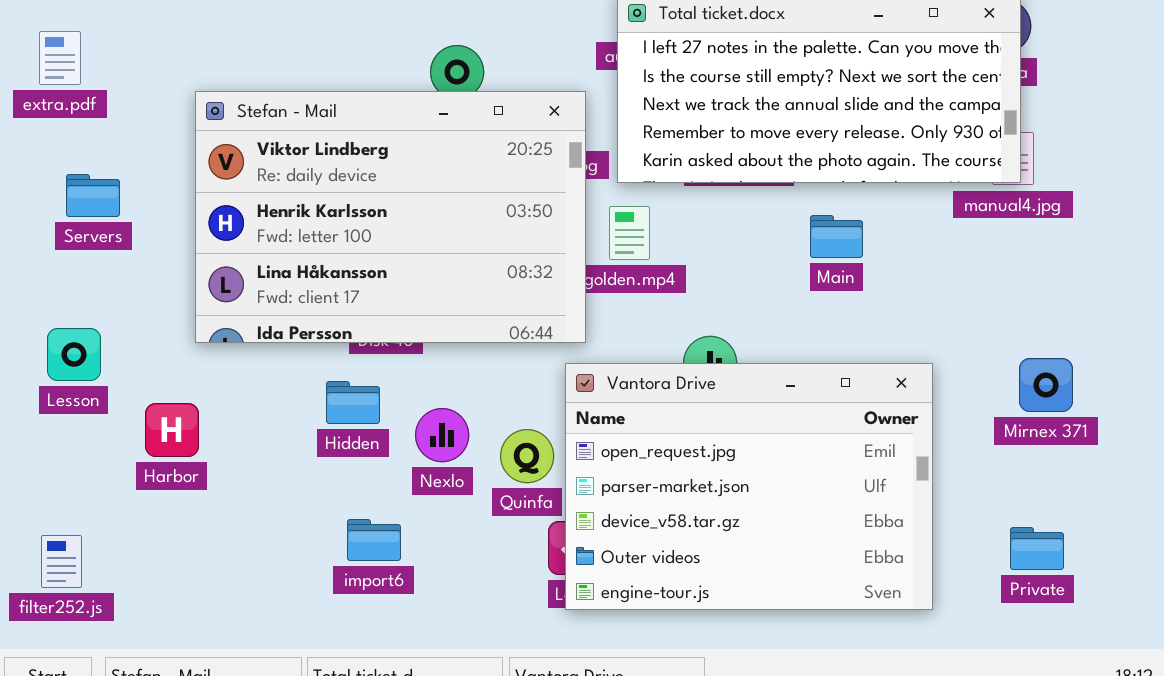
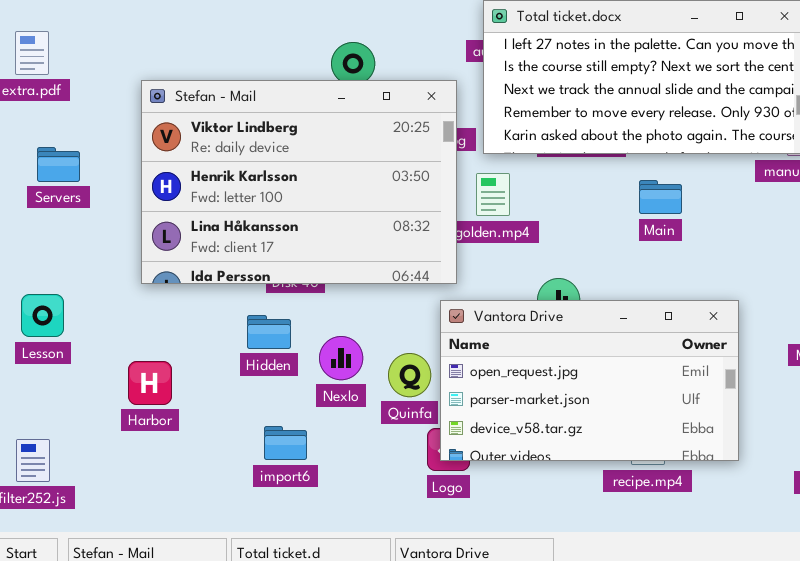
Lesson: [47,328,101,381] -> [21,294,64,337], moved
Vantora Drive: [565,363,933,610] -> [440,300,739,461], resized
Harbor: [145,403,199,457] -> [128,361,172,405], moved

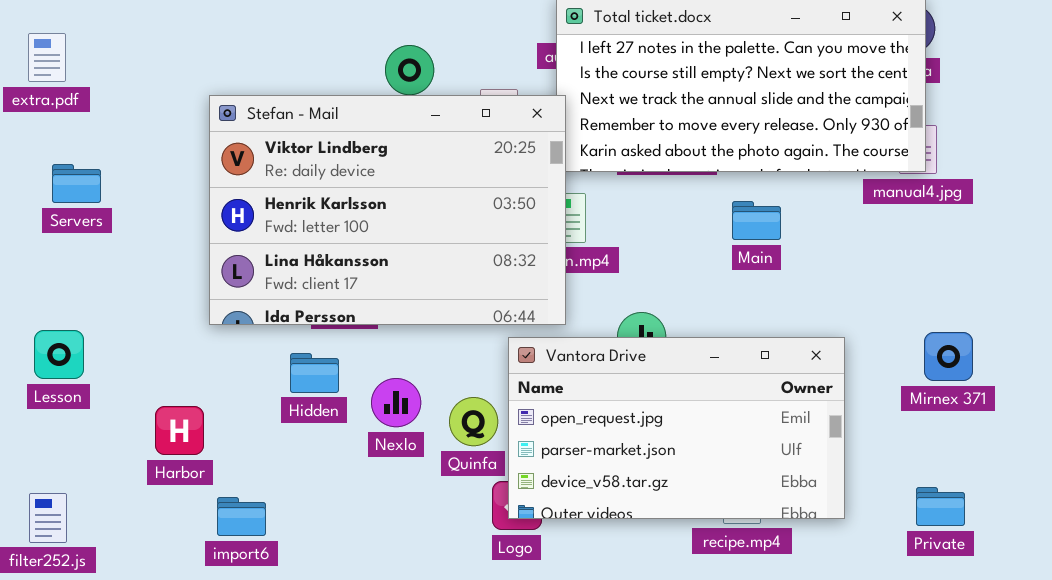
Stefan - Mail: [141,80,457,284] -> [209,95,566,325], moved
import6: [264,426,307,460] -> [217,497,266,536], moved

